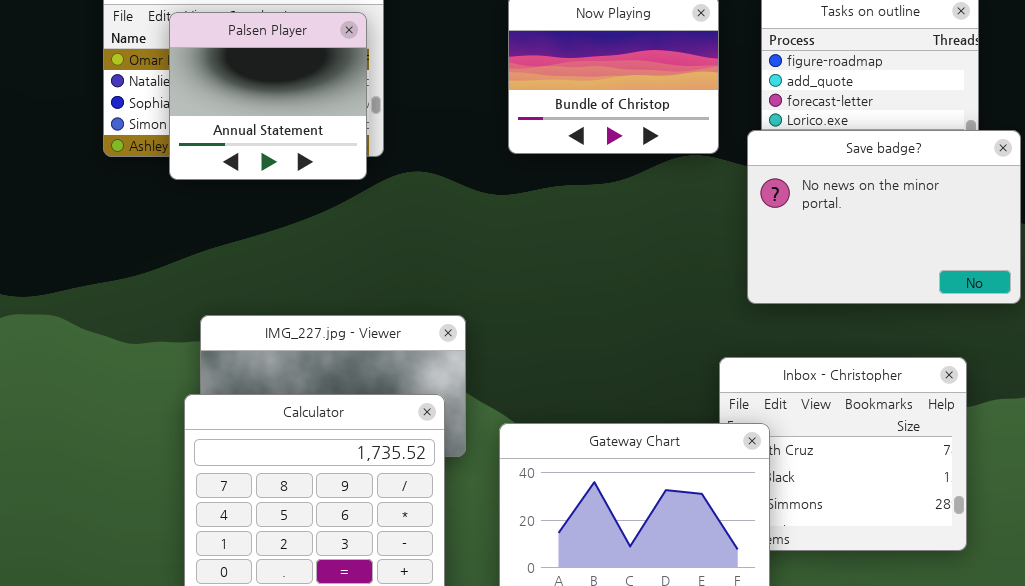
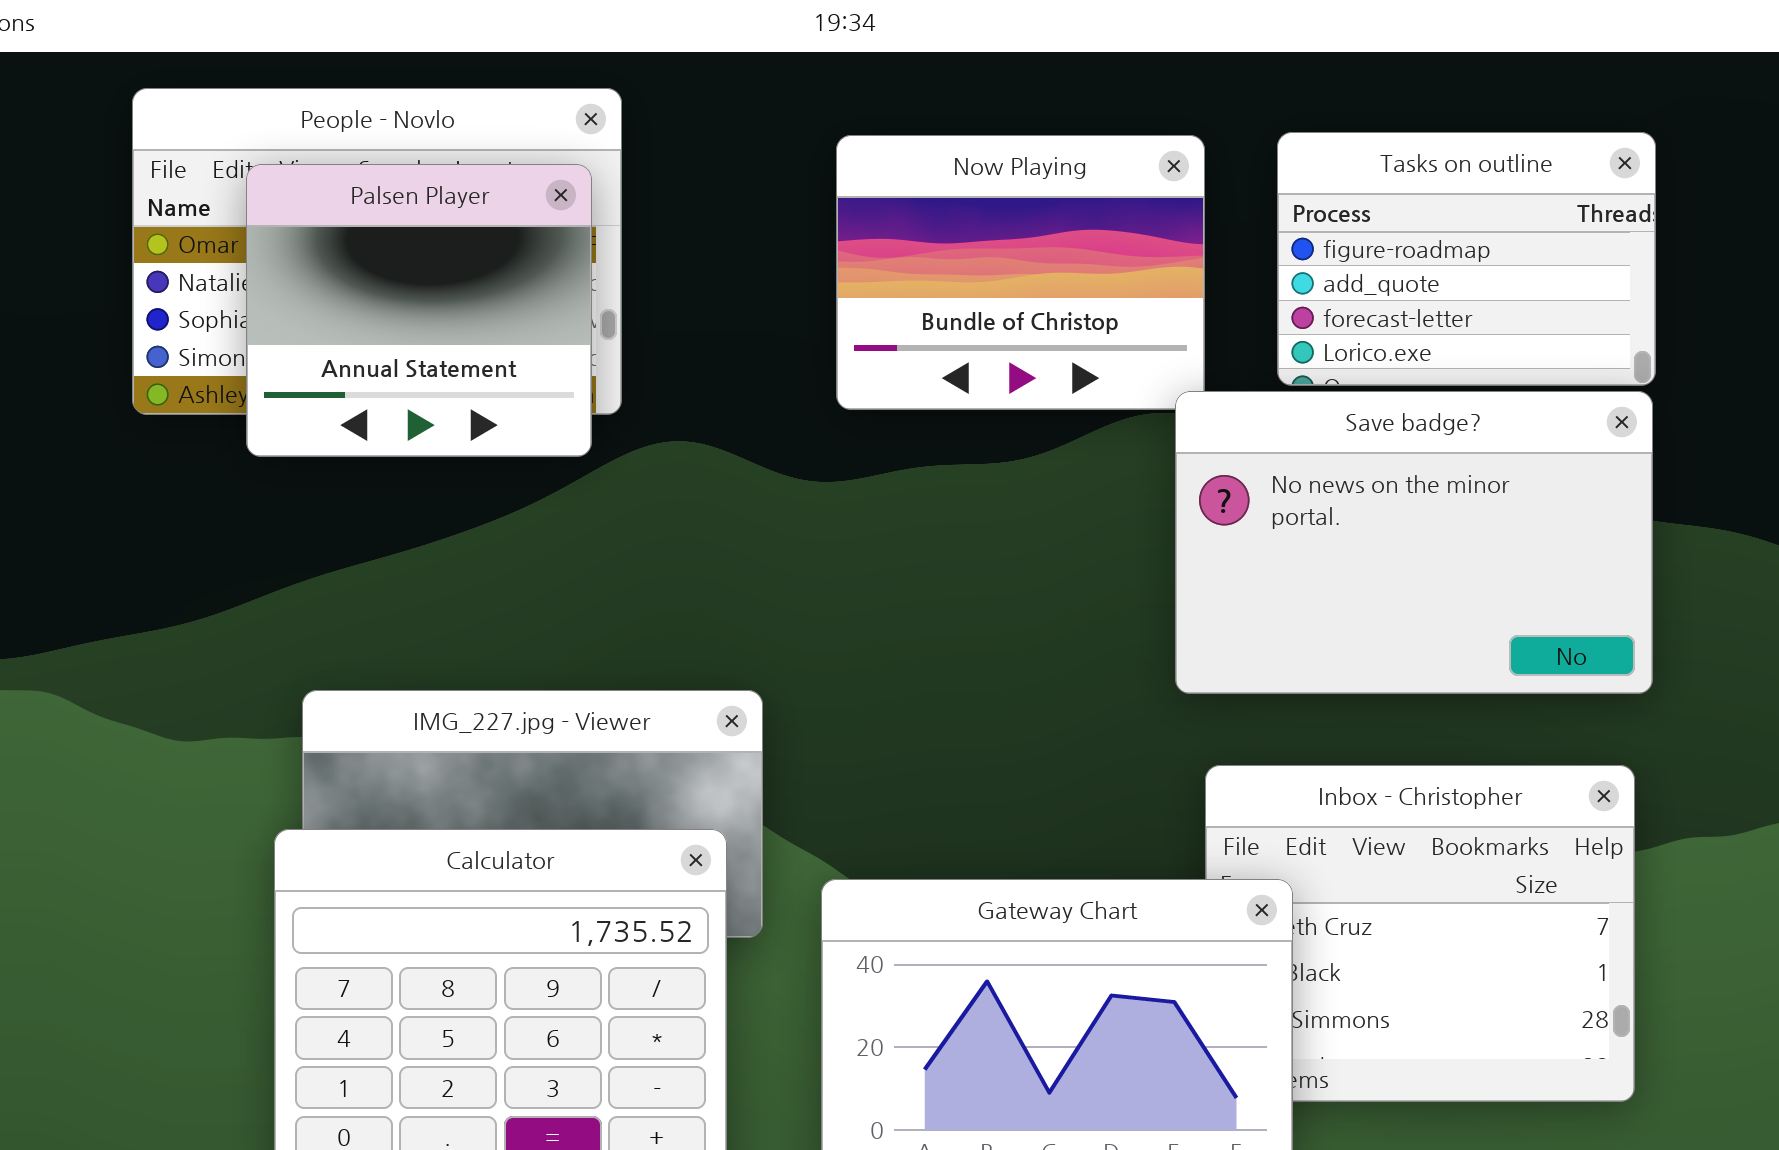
Save badge?: [747,130,1021,304] -> [1175,391,1653,694], moved

